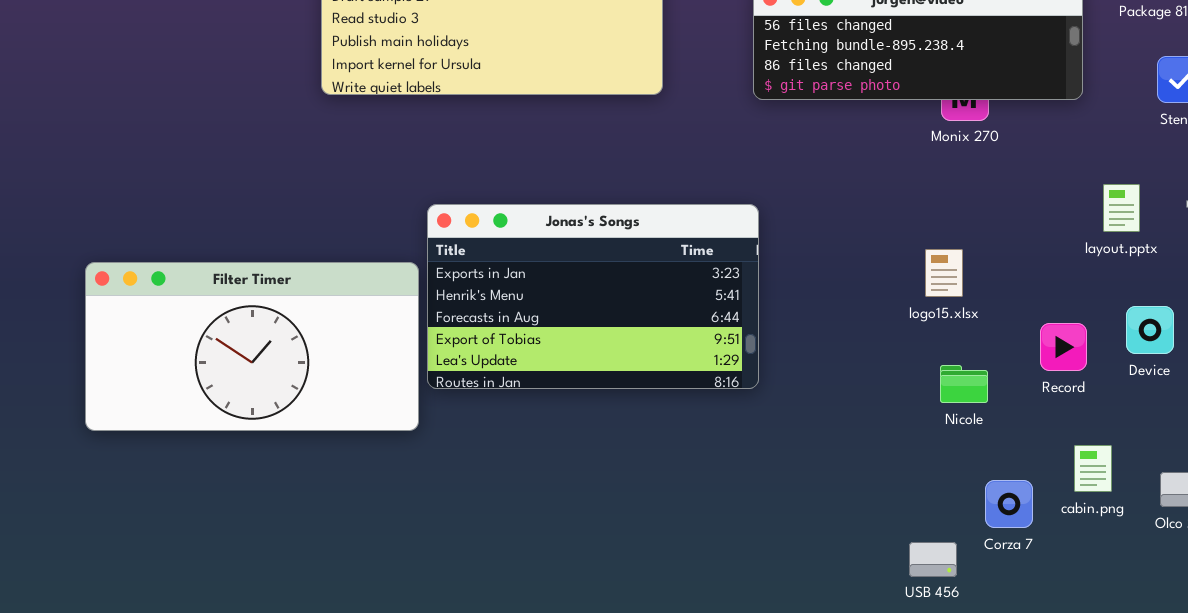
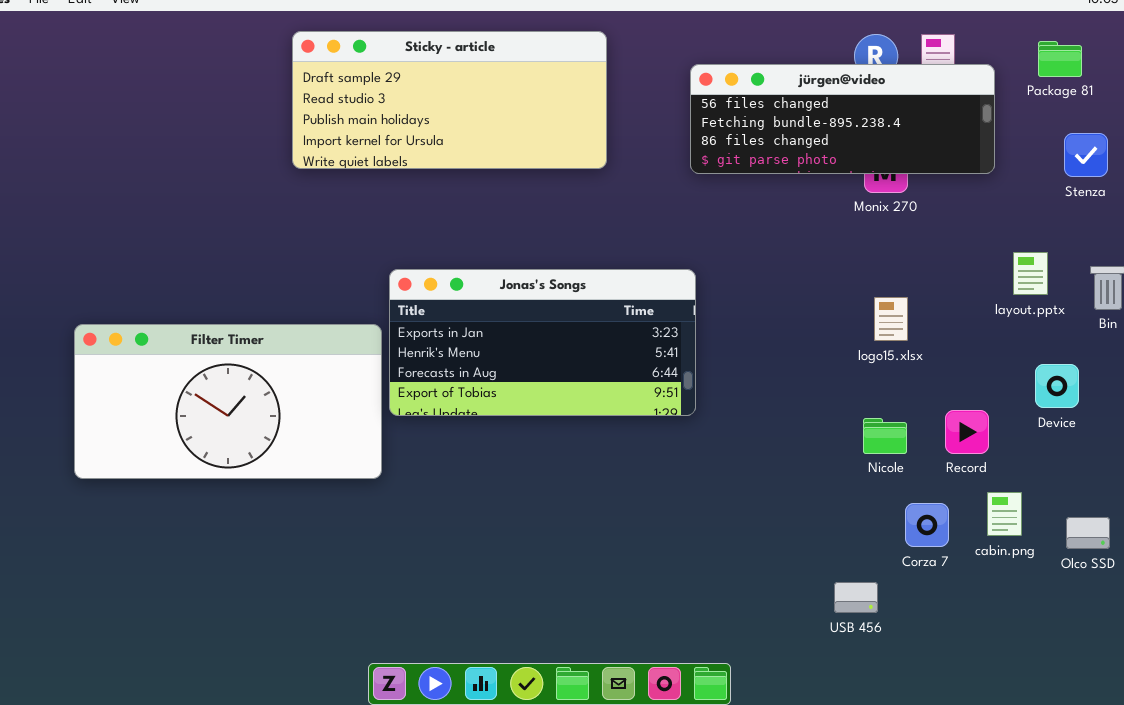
Jonas's Songs: [427,204,759,389] -> [389,269,696,416], resized
logo15.xlsx: [925,249,963,297] -> [874,297,908,341], moved
Record: [1040,323,1087,371] -> [945,410,989,454], moved
Corza 7: [985,480,1033,528] -> [905,503,949,547], moved

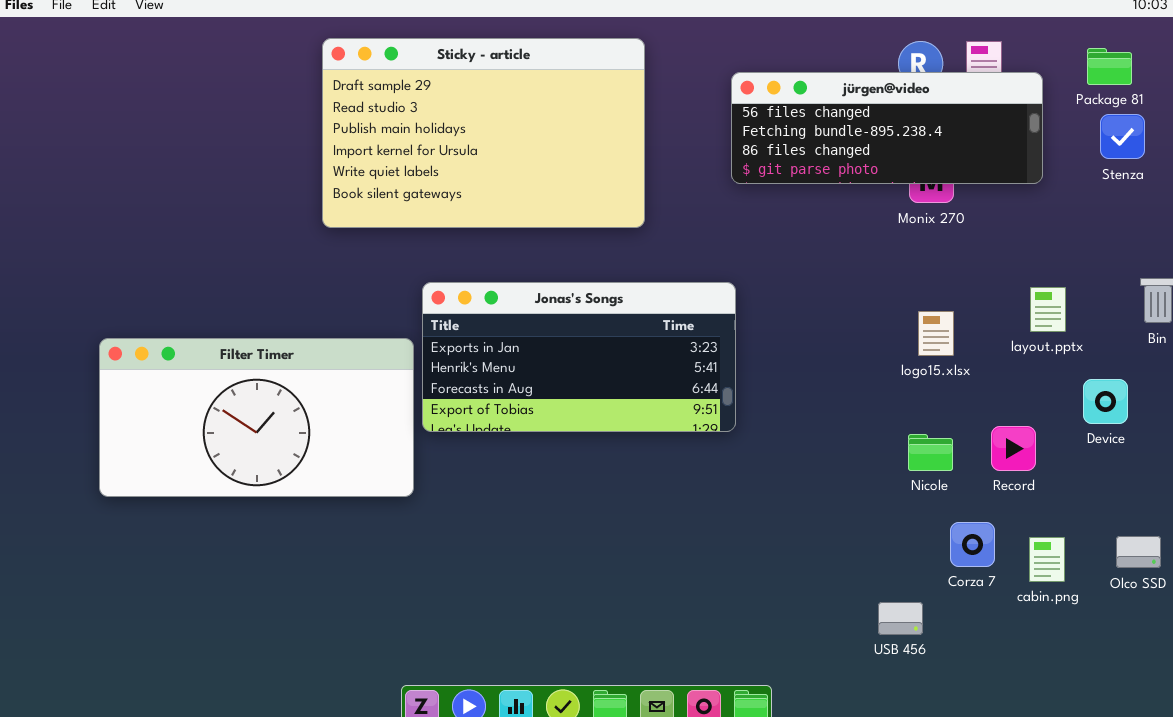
Sticky - article: [292,31,607,169] -> [322,38,645,228], resized
Stenza: [1064,133,1108,177] -> [1100,114,1145,159], moved
layout.pptx: [1013,252,1048,295] -> [1030,287,1066,332], moved
cabin.png: [987,492,1022,536] -> [1029,537,1065,582], moved

